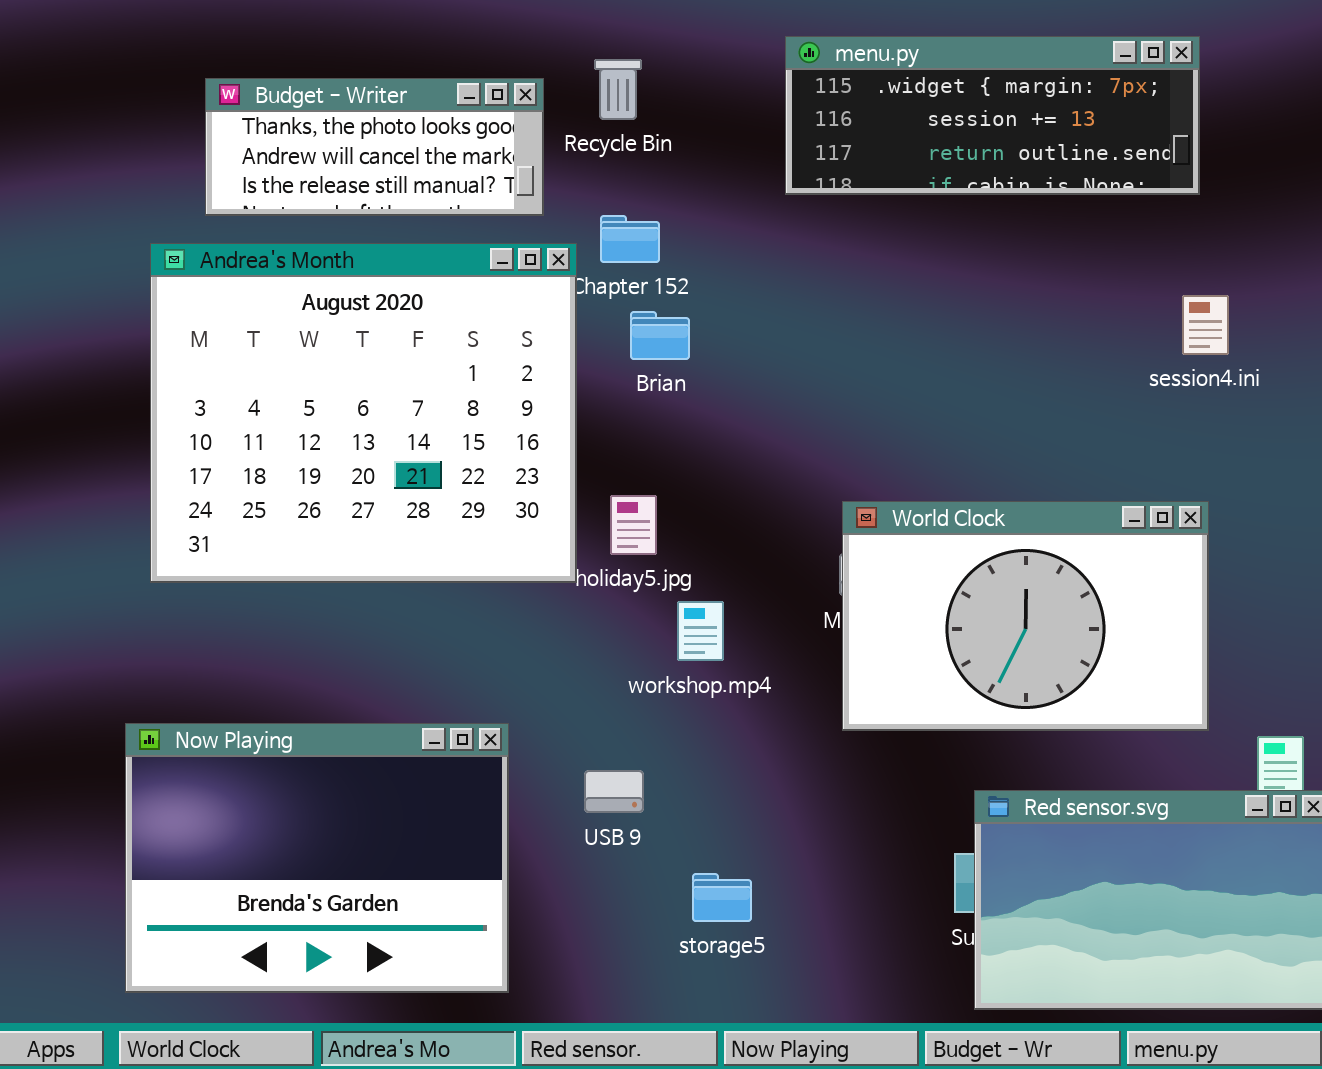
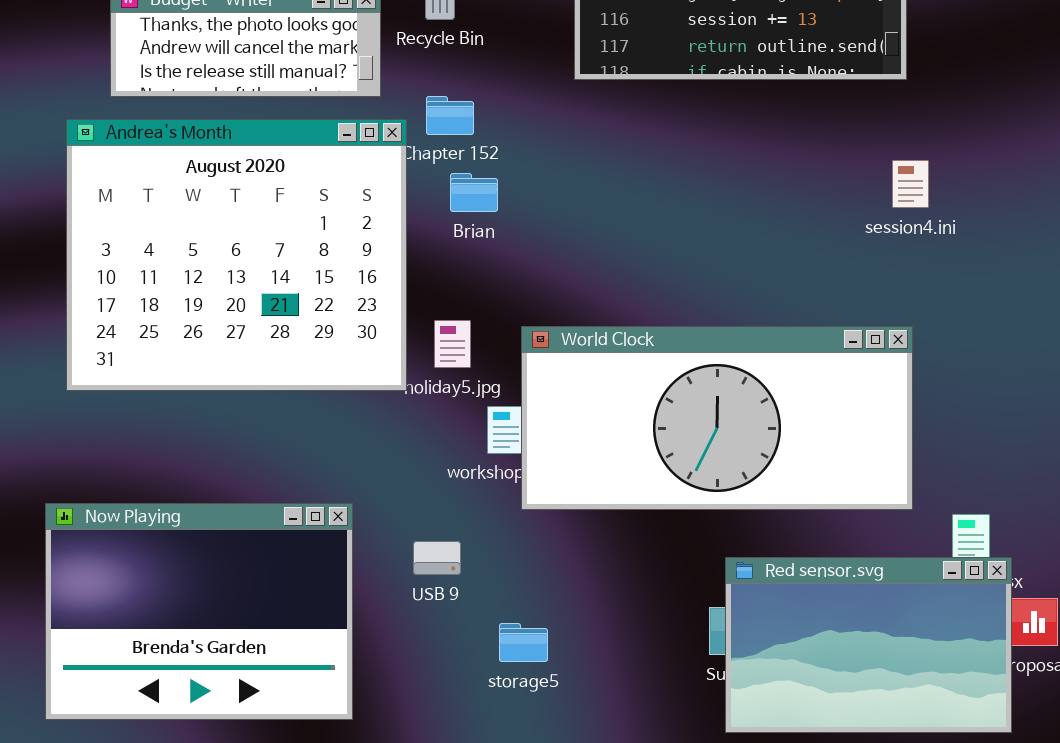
World Clock: [842,501,1209,731] -> [521,326,913,510], resized

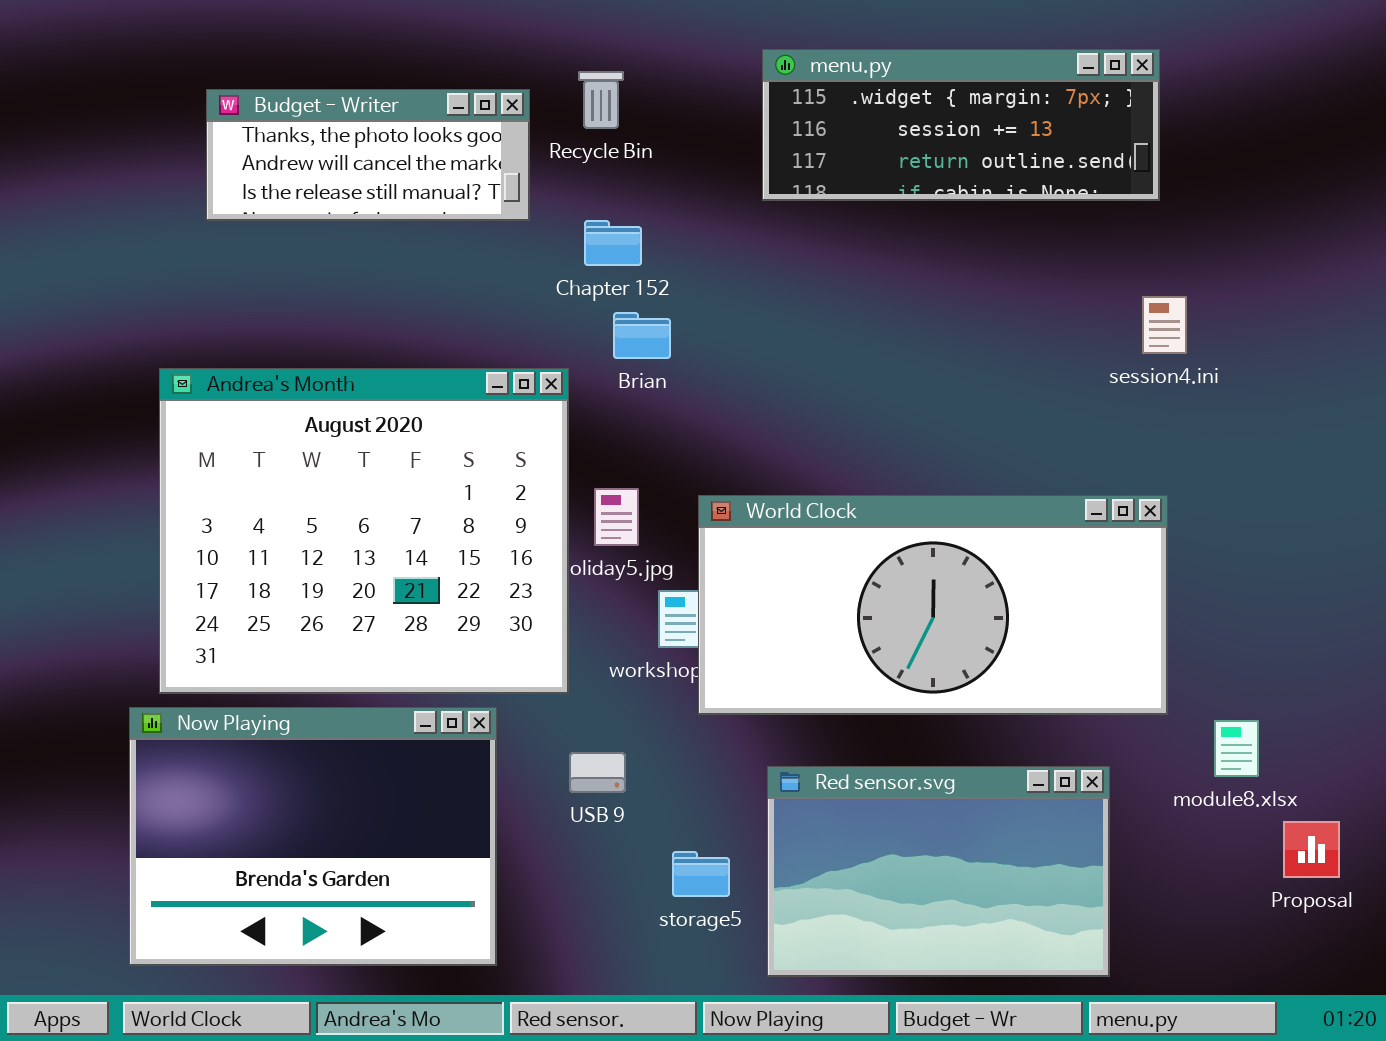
Andrea's Month: [66,119,407,391] -> [159,368,569,694], moved
Red sensor.svg: [725,557,1012,733] -> [767,766,1110,977], moved

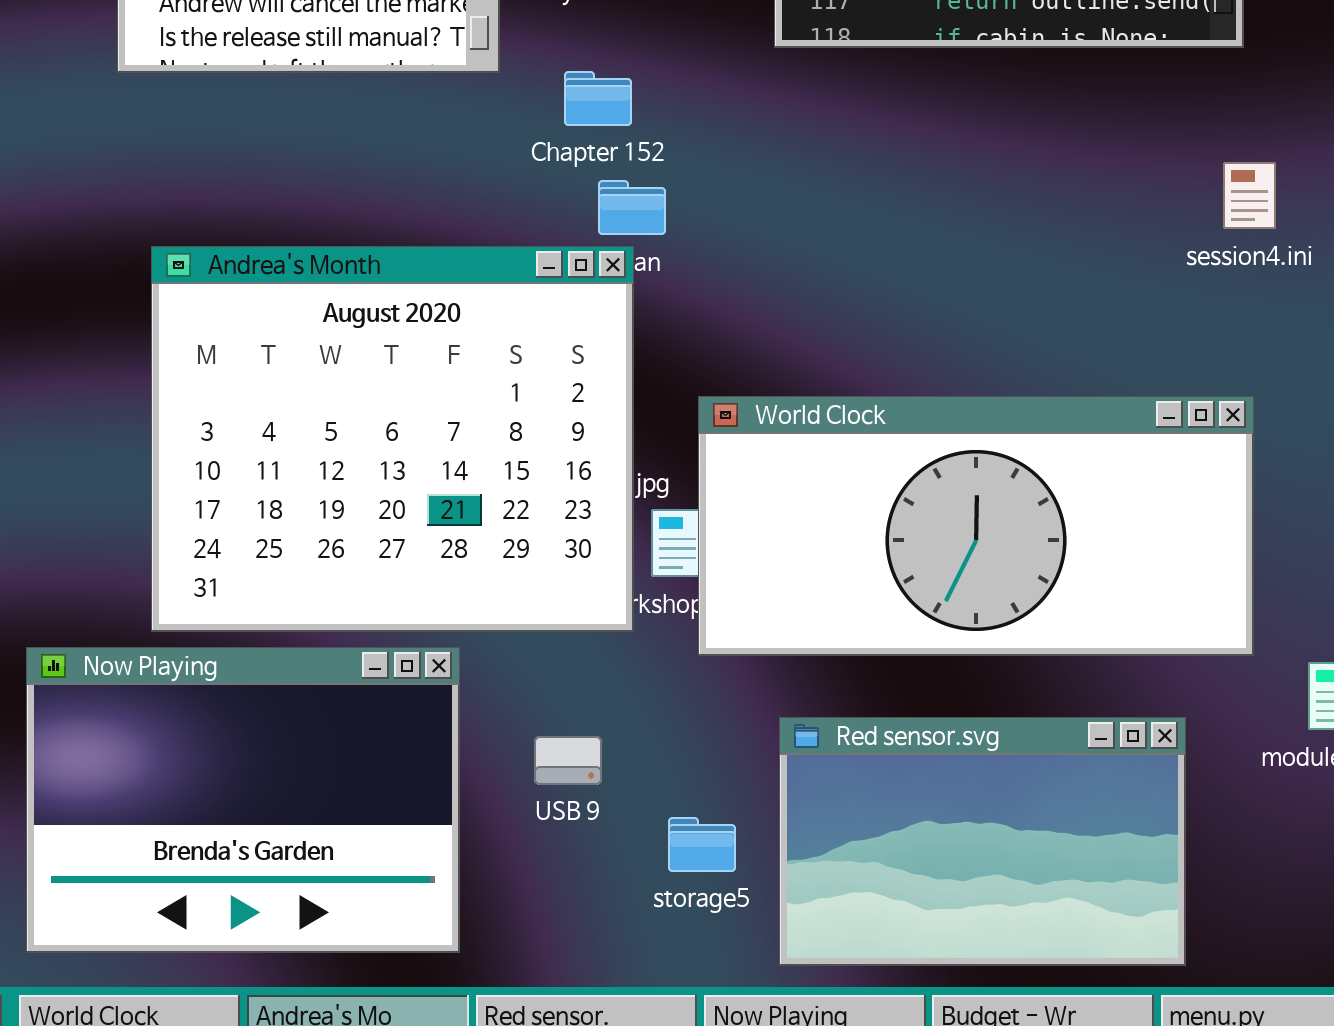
Andrea's Month: [159,368,569,694] -> [151,246,634,632], moved
USB 9: [569,752,626,793] -> [534,736,602,785], moved

